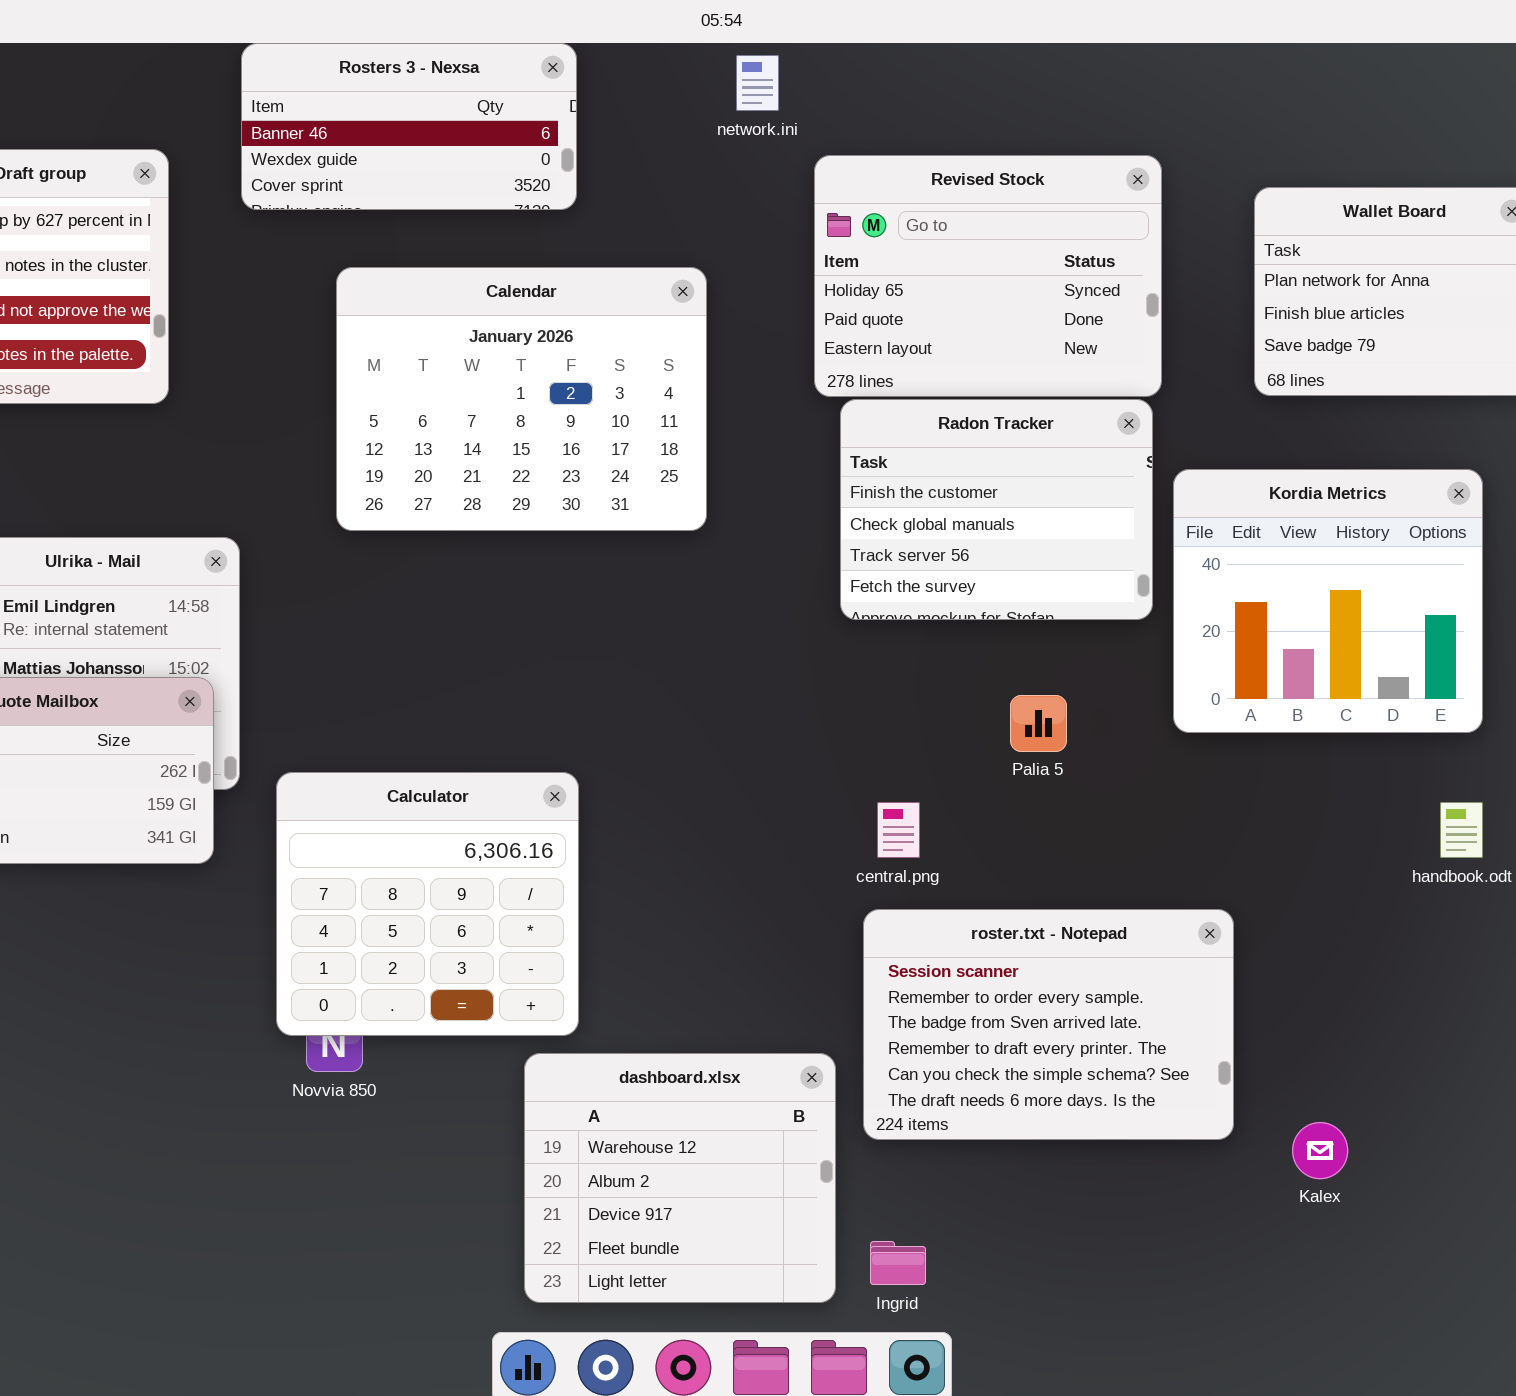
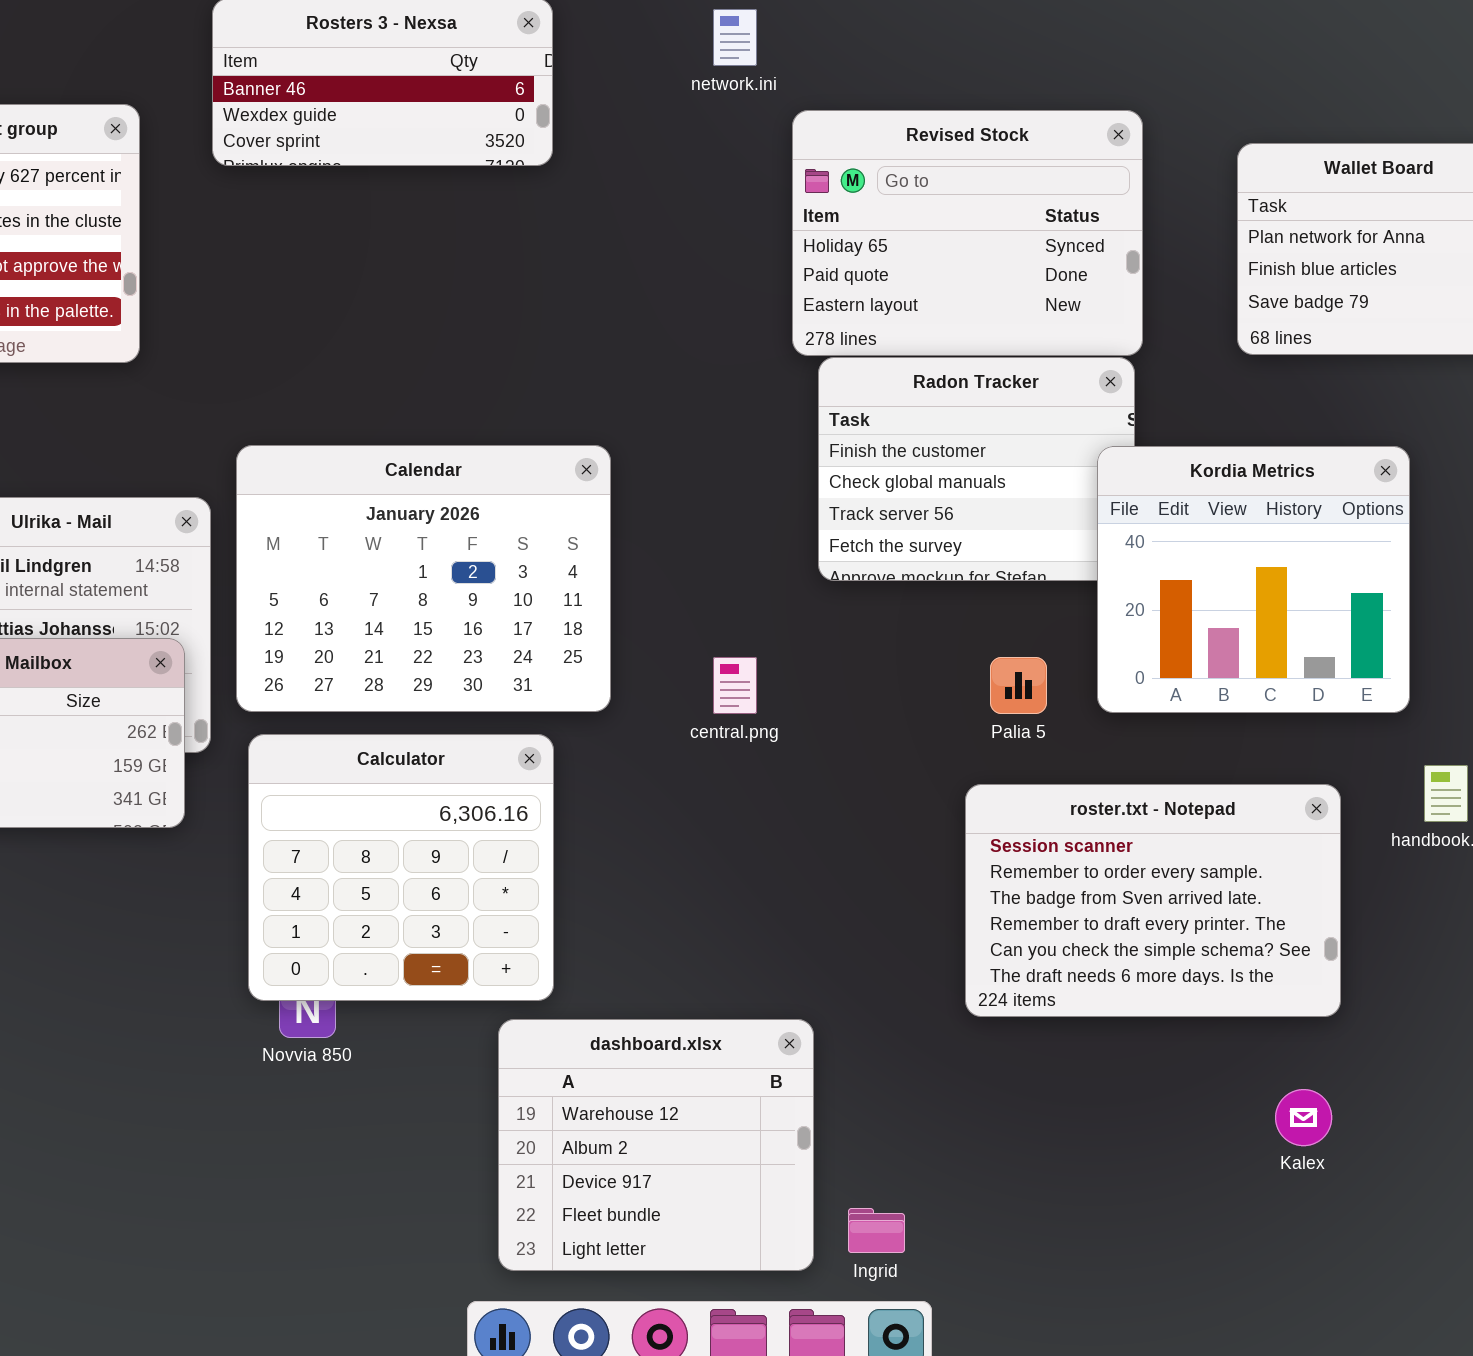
Calendar: [336,267,707,531] -> [236,445,611,712], moved
Kordia Metrics: [1173,469,1483,733] -> [1097,446,1410,713], moved
central.png: [877,802,920,858] -> [713,657,757,714], moved
roster.txt - Notepad: [863,909,1234,1140] -> [965,784,1341,1017], moved

